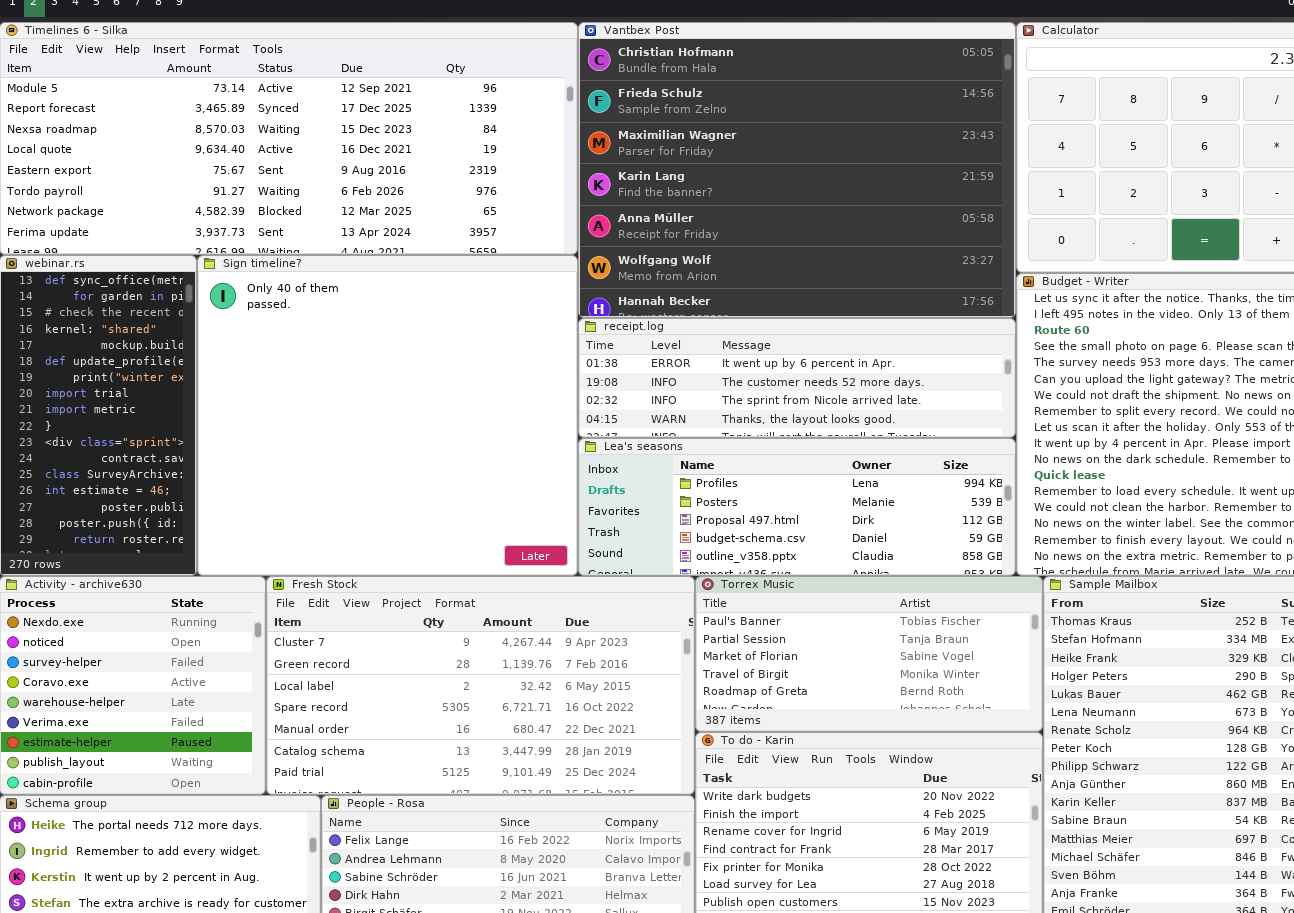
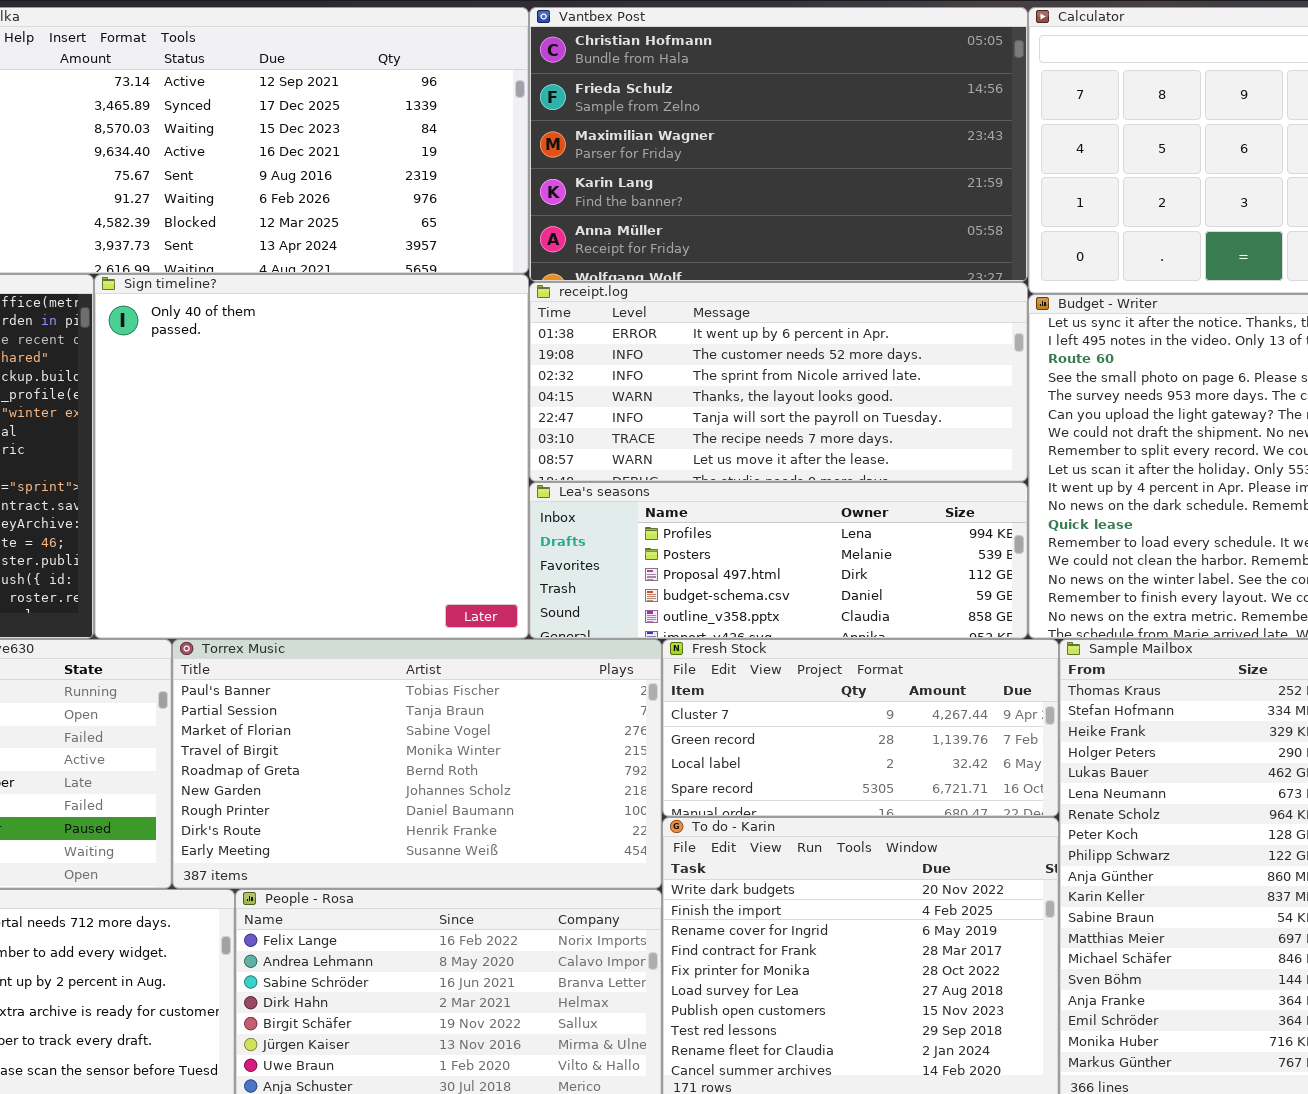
Vantbex Post: [578,22,1016,318] -> [529,7,1028,282], resized
receipt.log: [578,318,1016,438] -> [529,282,1028,482], resized
Fresh Stock: [266,576,695,795] -> [662,639,1059,817], moved, resized
Torrex Music: [695,576,1043,732] -> [172,639,662,889], moved, resized

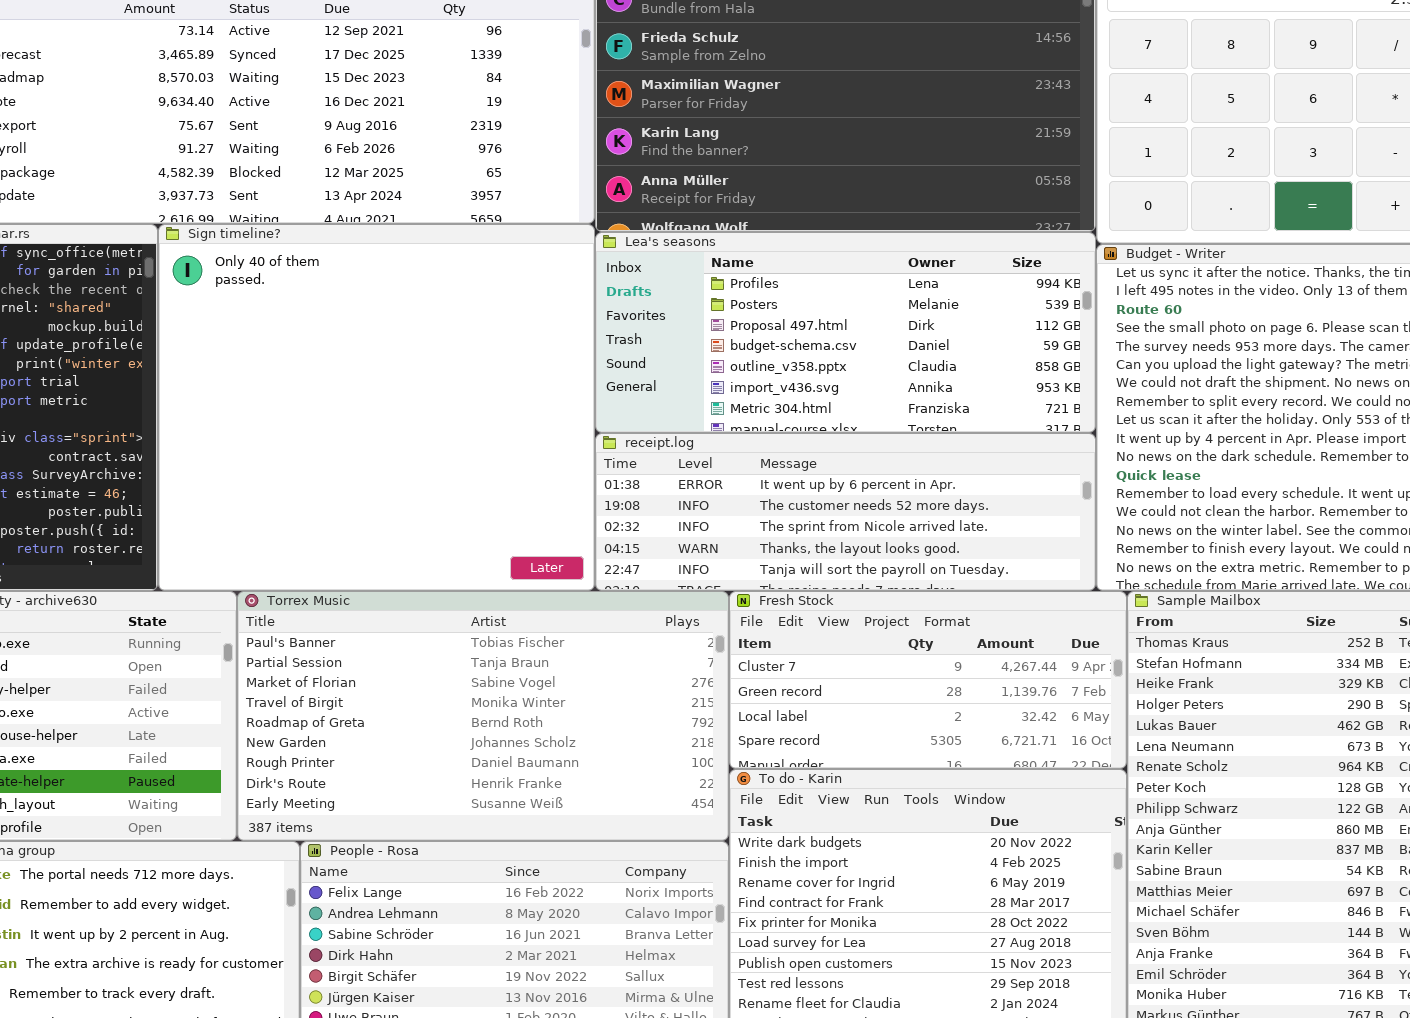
receipt.log: [529,282,1028,482] -> [595,433,1096,591], moved, resized
Lea's seasons: [529,482,1028,639] -> [595,232,1096,433], moved, resized

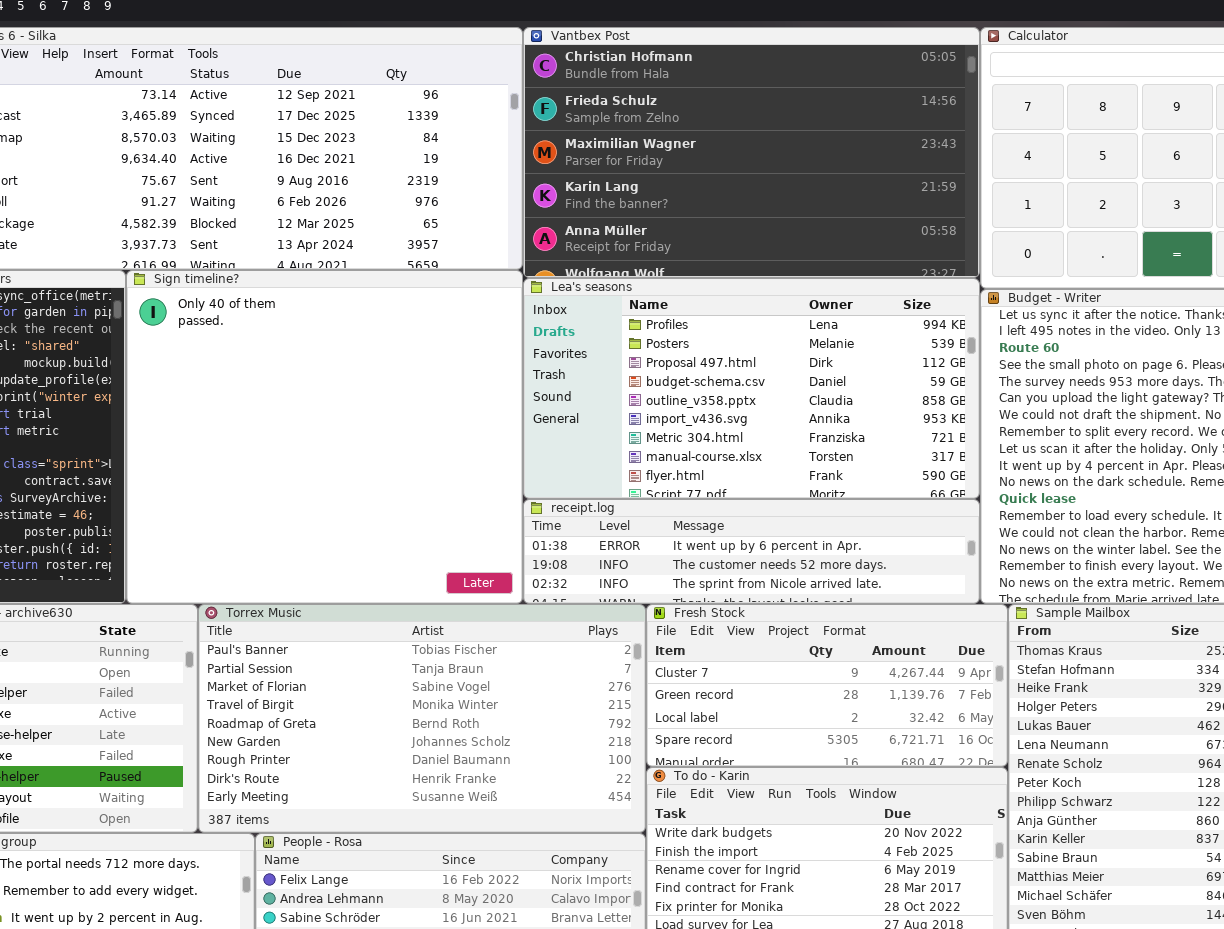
Lea's seasons: [595,232,1096,433] -> [523,278,980,499], resized
receipt.log: [595,433,1096,591] -> [523,499,980,604], resized

